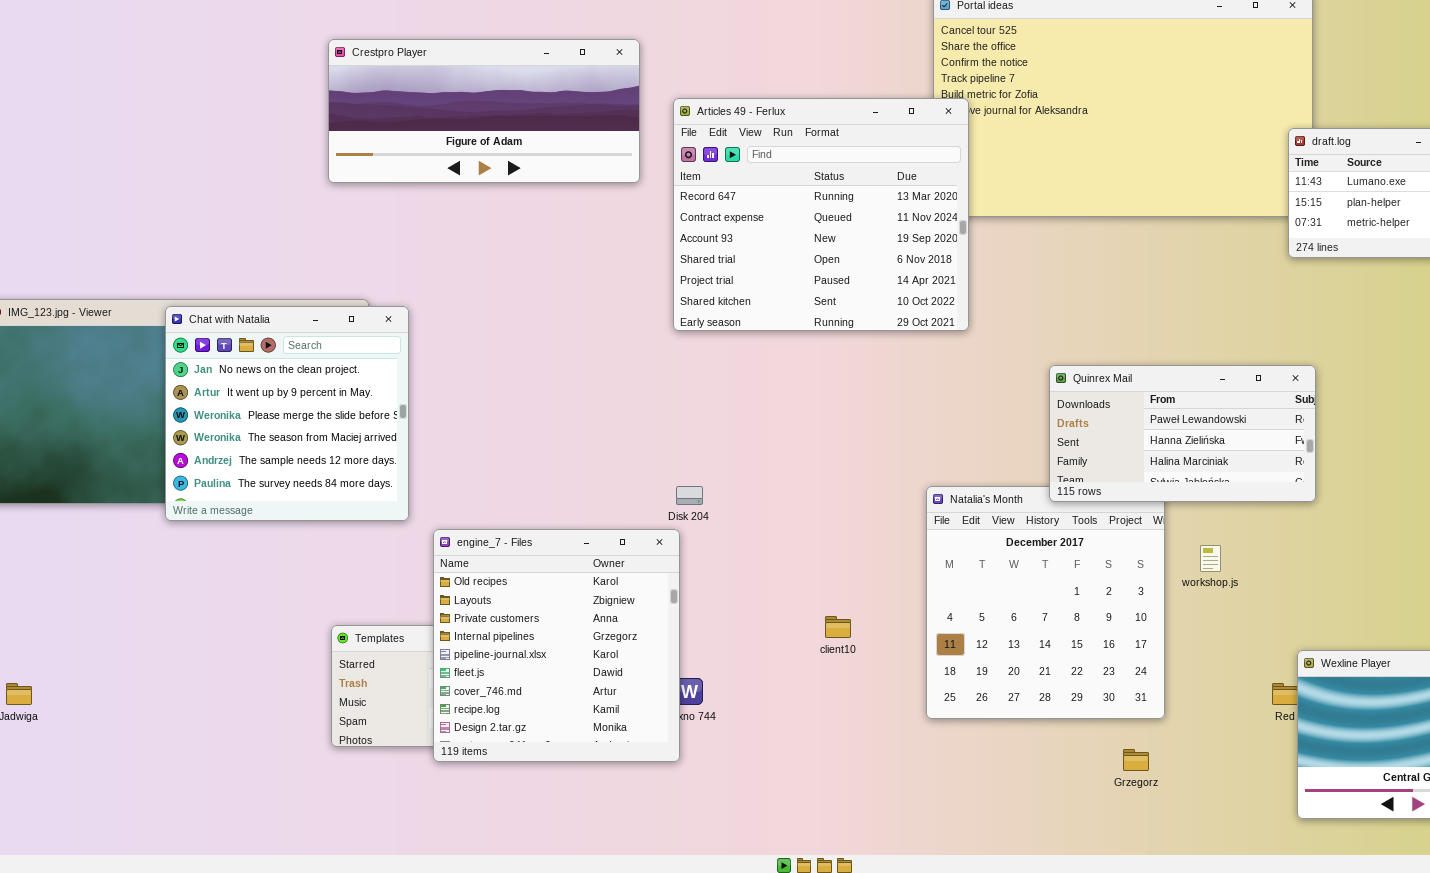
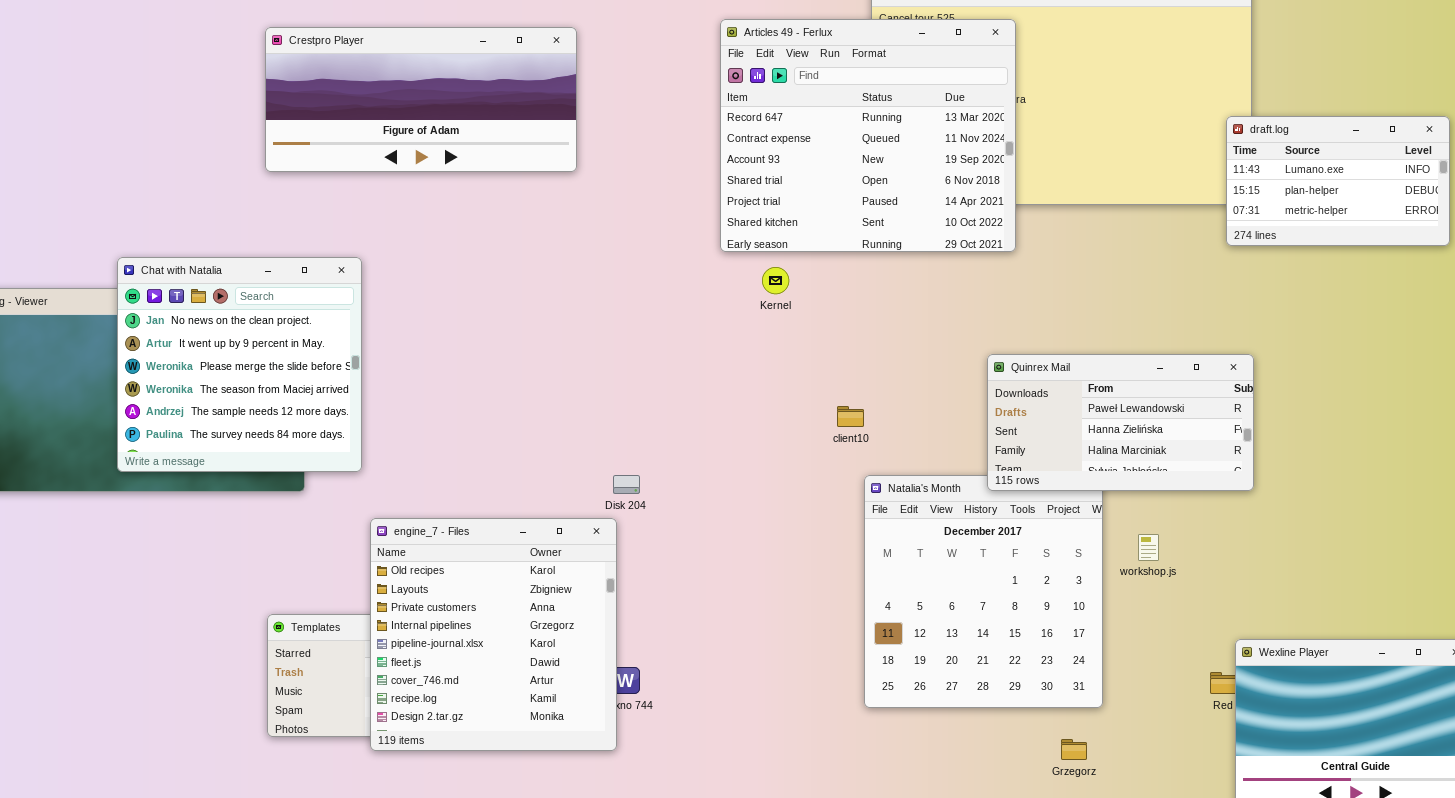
Articles 49 - Ferlux: [673,98,969,331] -> [720,19,1016,252], moved
Chat with Natalia: [165,306,409,521] -> [117,257,362,472], moved
client10: [825,616,851,638] -> [837,406,864,427], moved

